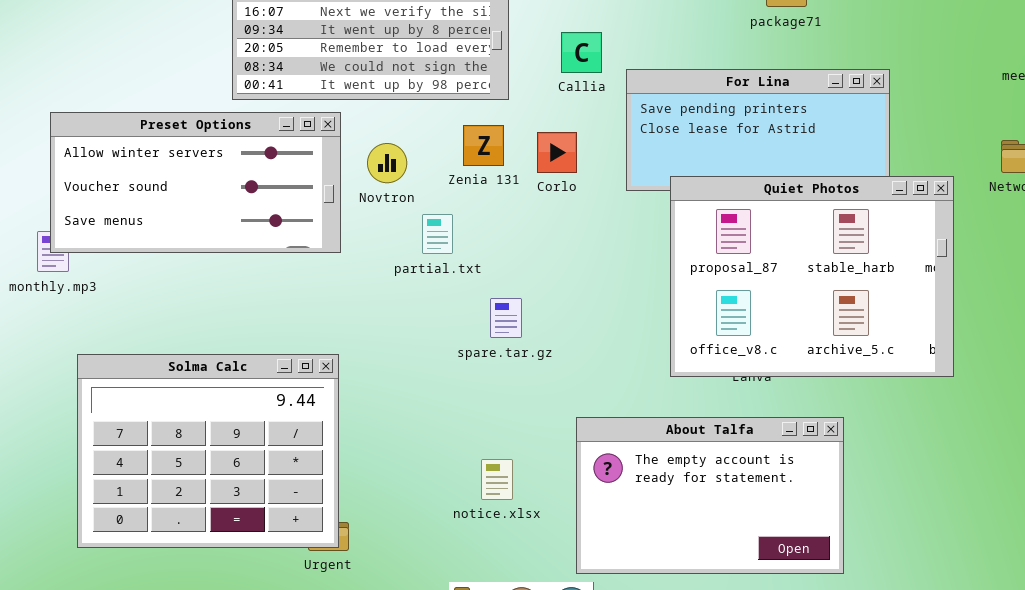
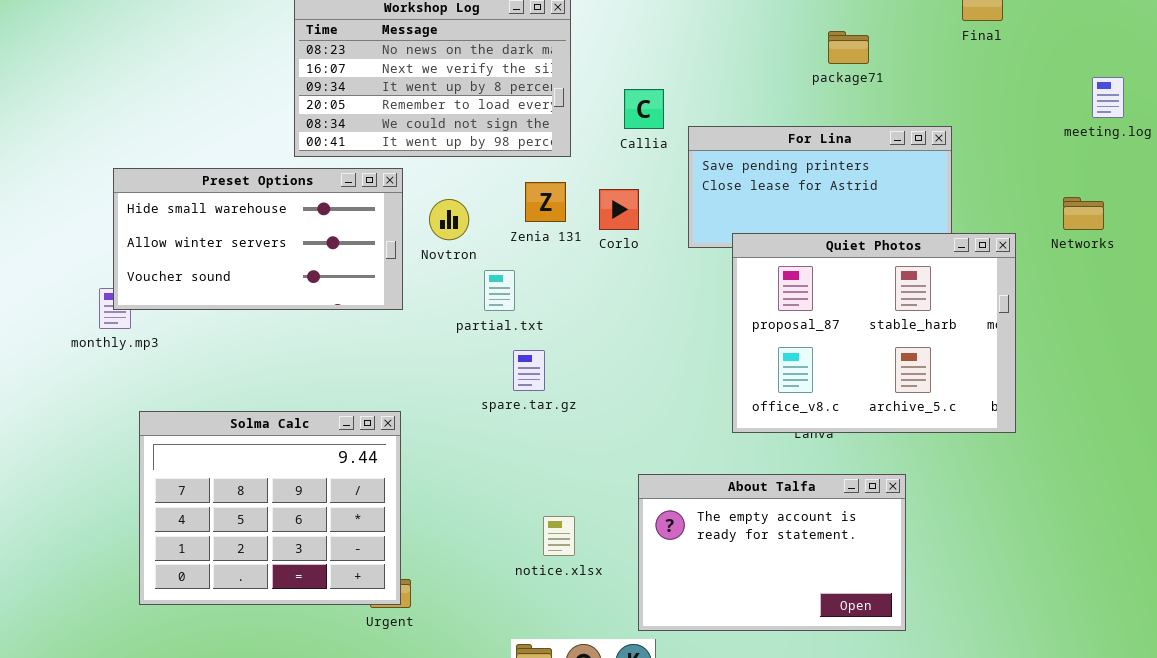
Preset Options: [50,112,341,253] -> [113,168,403,310], scrolled up 1 row
spare.tar.gz: [490,298,522,338] -> [513,350,545,391], moved

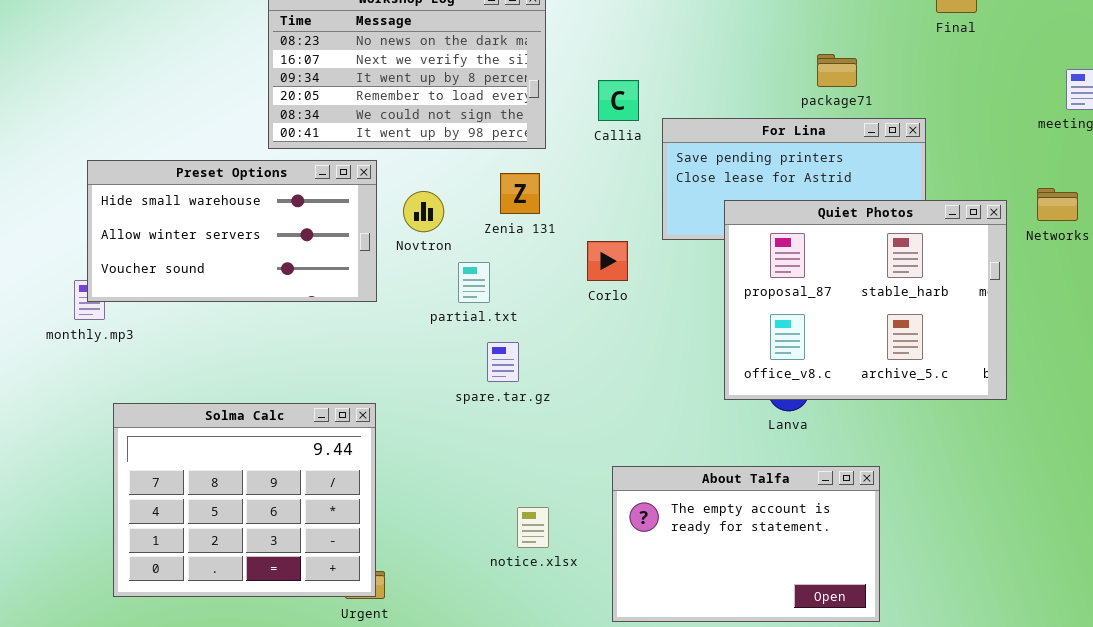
package71: [828,31,869,64] -> [817,54,857,87], moved
Corlo: [599,189,639,230] -> [587,241,628,281], moved
Quiet Photos: [732,233,1016,433] -> [724,200,1007,400], moved

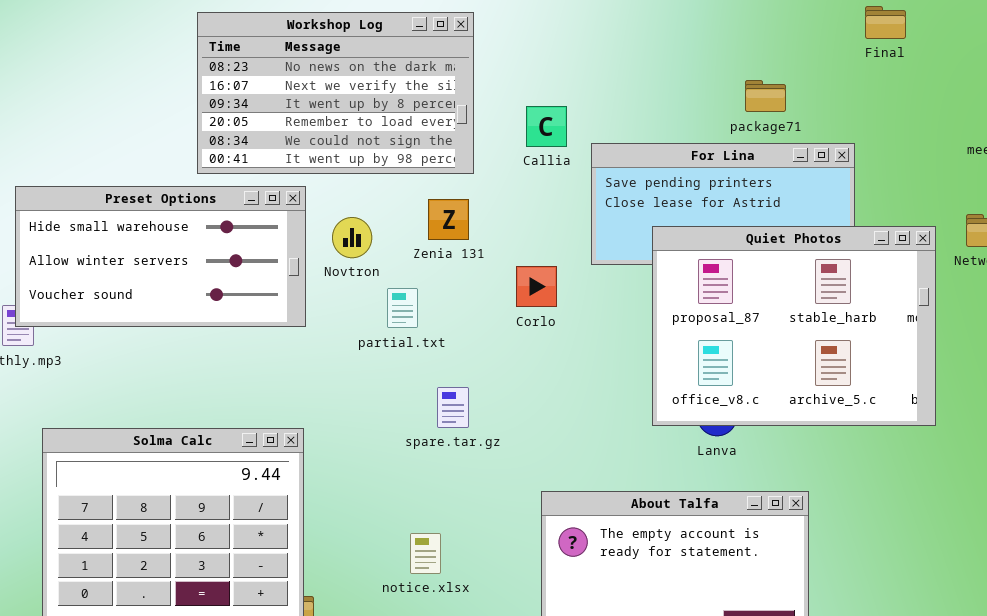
spare.tar.gz: [487,342,519,382] -> [437,387,469,428], moved
notice.xlsx: [517,507,549,548] -> [410,533,441,574], moved

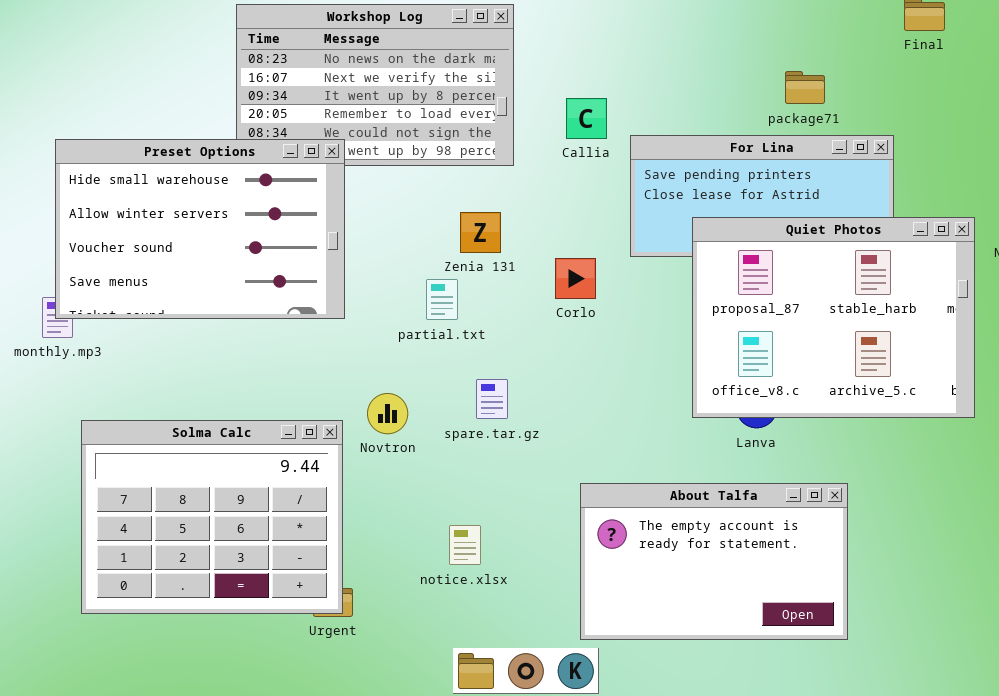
Preset Options: [15,186,306,327] -> [55,139,345,319], resized
Zenia 131: [428,199,469,240] -> [460,212,501,253], moved
Novtron: [332,217,372,258] -> [367,393,408,434], moved

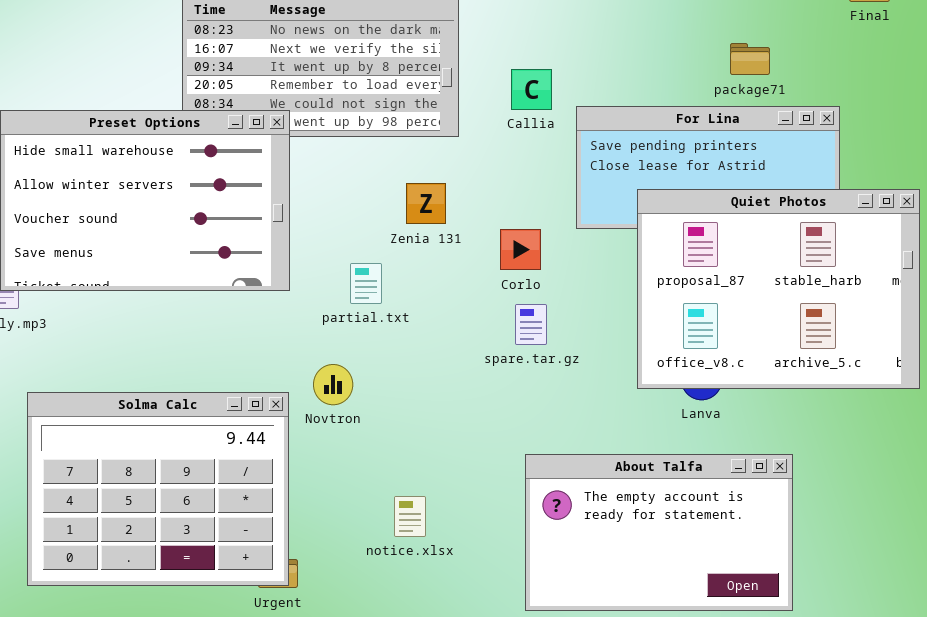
partial.txt: [426,279,458,320] -> [350,263,382,304], moved
spare.tar.gz: [476,379,508,419] -> [515,304,547,345], moved

